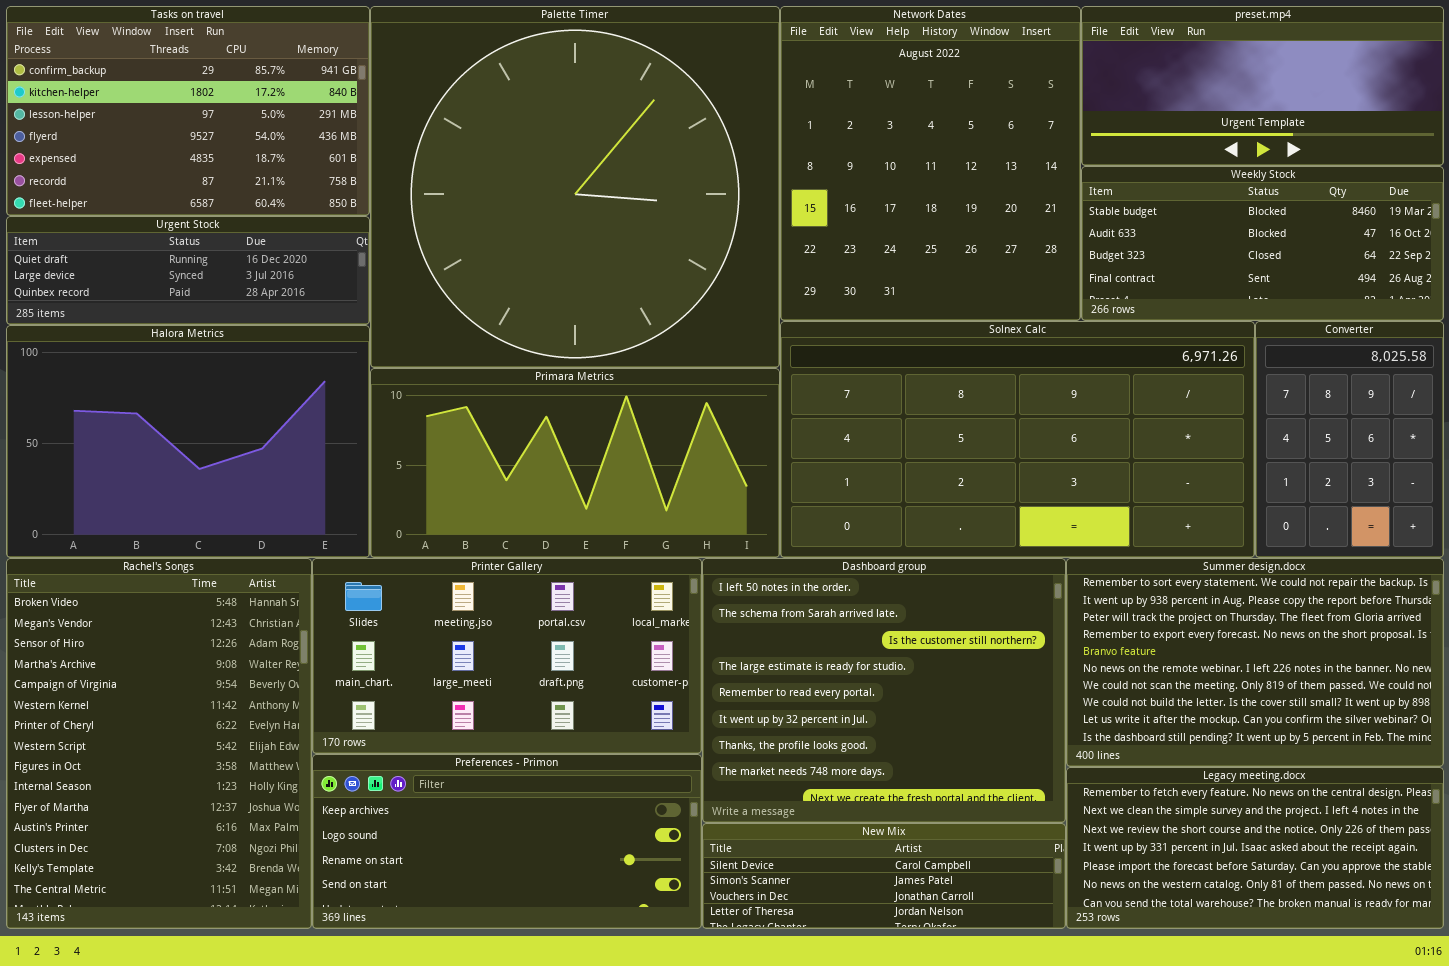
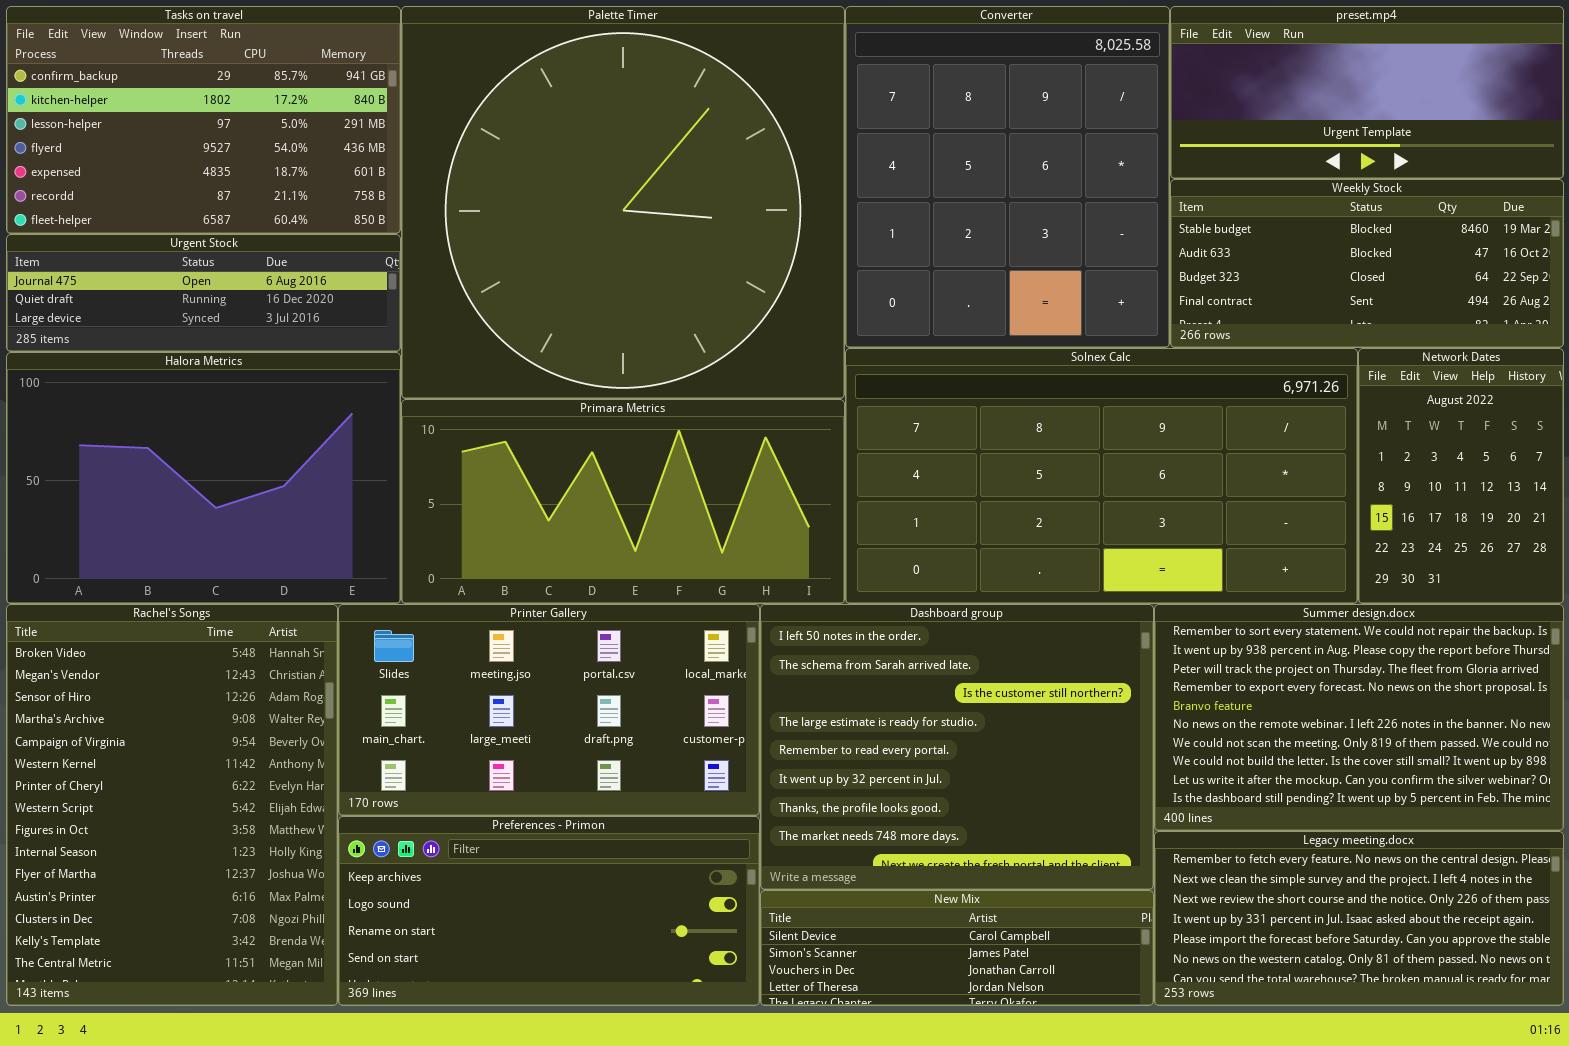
Network Dates: [780,6,1081,321] -> [1358,348,1564,604], moved, resized
Urgent Stock: [6,216,370,325] -> [6,234,401,352], scrolled up 1 row
Converter: [1255,321,1444,558] -> [845,6,1170,348], moved, resized

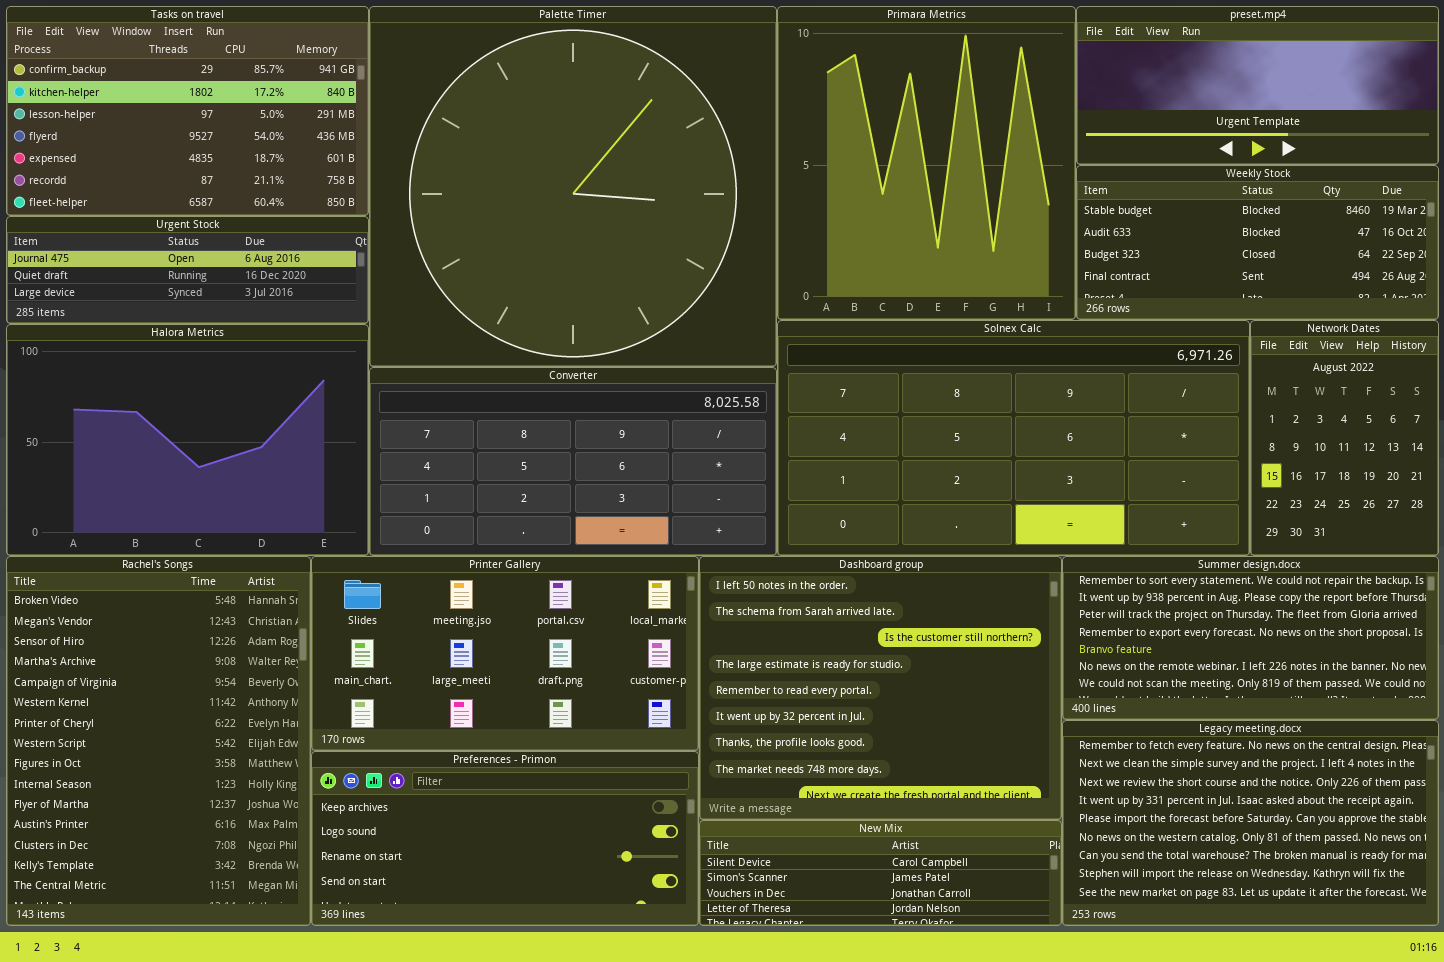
Converter: [845,6,1170,348] -> [369,367,777,556], moved, resized
Primara Metrics: [401,399,845,604] -> [777,6,1076,320], moved, resized
Summer design.docx: [1154,604,1564,831] -> [1062,556,1439,720], resized
Legacy meeting.docx: [1154,831,1564,1006] -> [1062,720,1439,926], resized

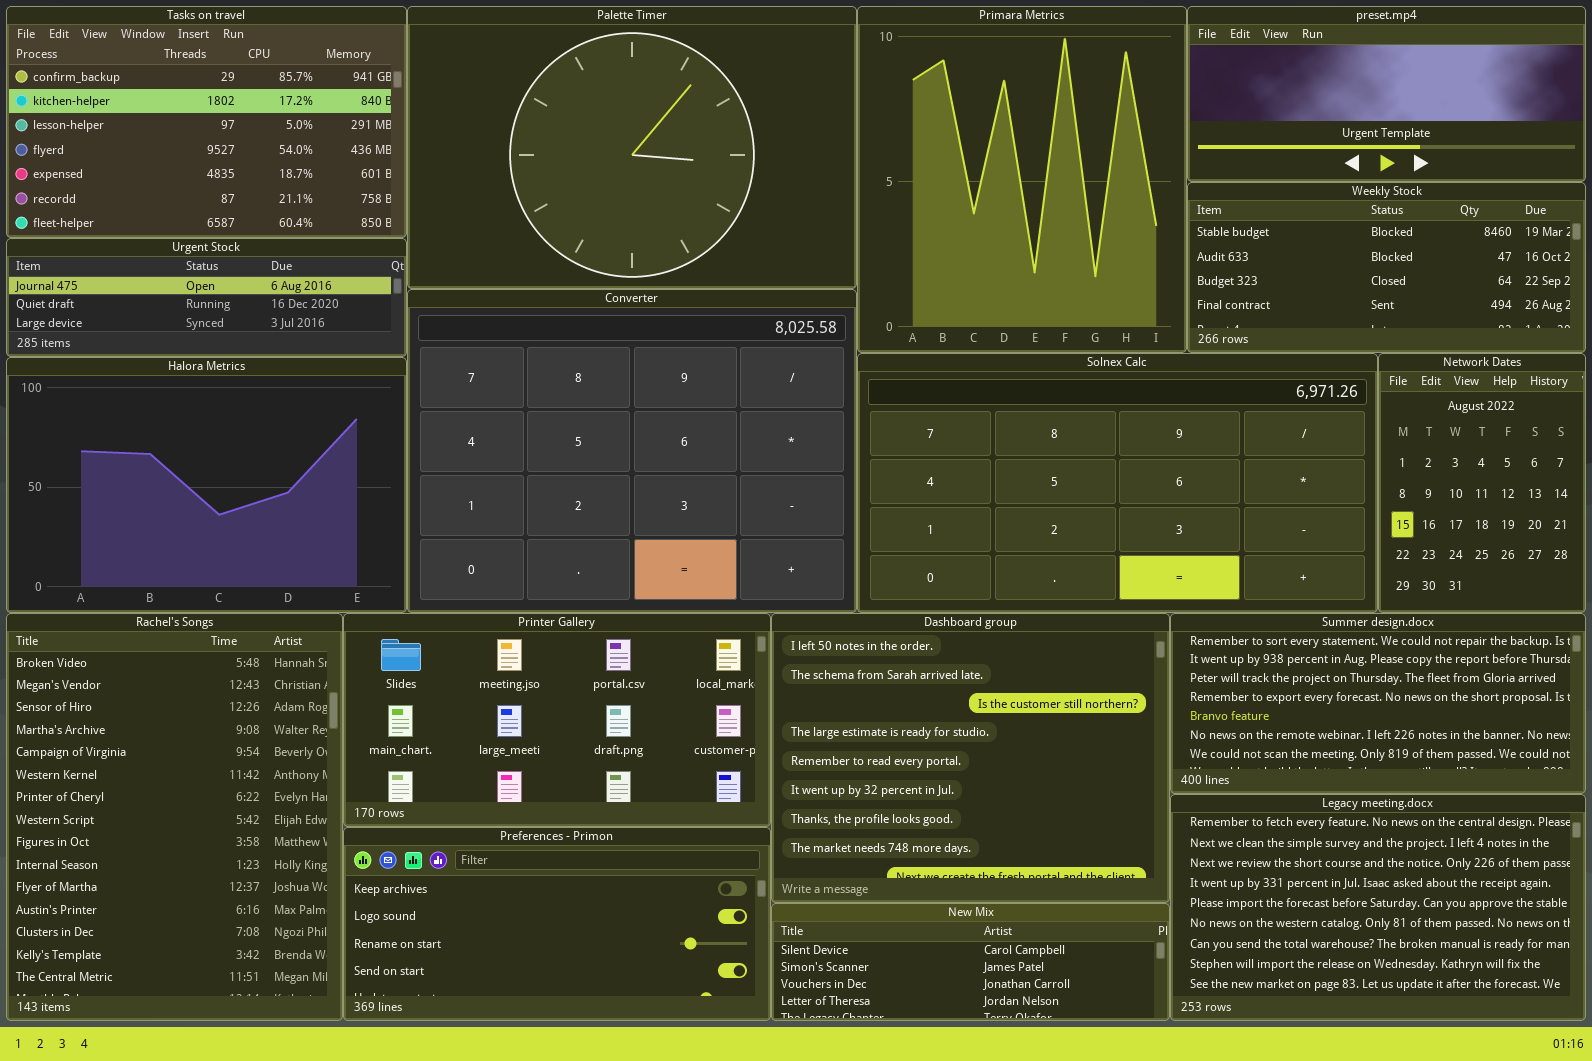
Palette Timer: [369,6,777,367] -> [407,6,857,289], resized
Converter: [369,367,777,556] -> [407,289,857,613], resized

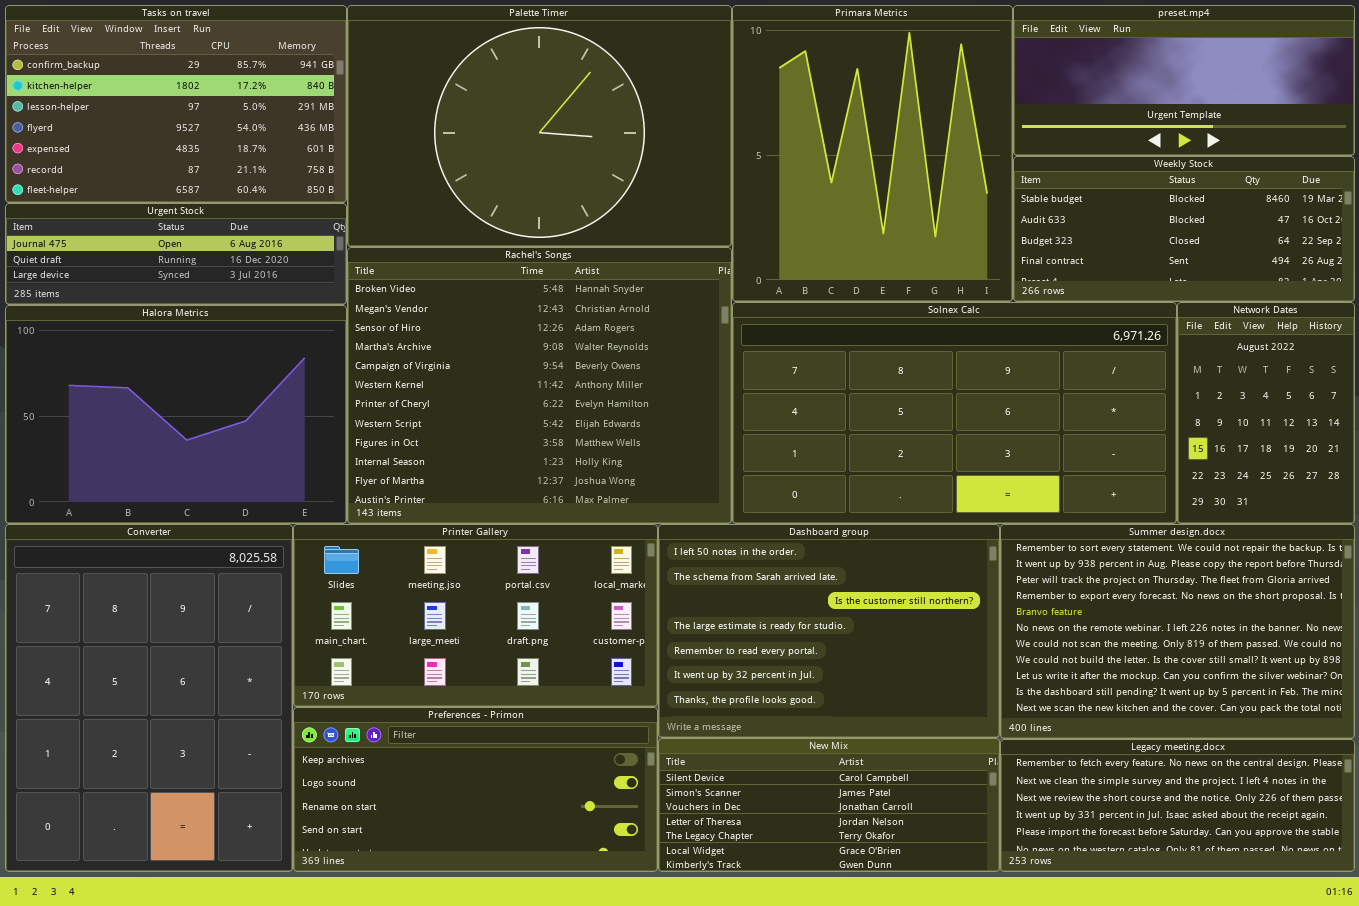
Converter: [407,289,857,613] -> [5,524,293,872], moved, resized
Rachel's Songs: [6,613,343,1021] -> [347,247,732,524], moved, resized
Dashboard group: [771,613,1170,903] -> [658,524,1000,738], resized
Summer design.docx: [1170,613,1586,794] -> [1000,524,1355,739], resized
Legacy meeting.docx: [1170,794,1586,1021] -> [1000,739,1355,872], resized
New Mix: [771,903,1170,1021] -> [658,738,1000,872], resized

